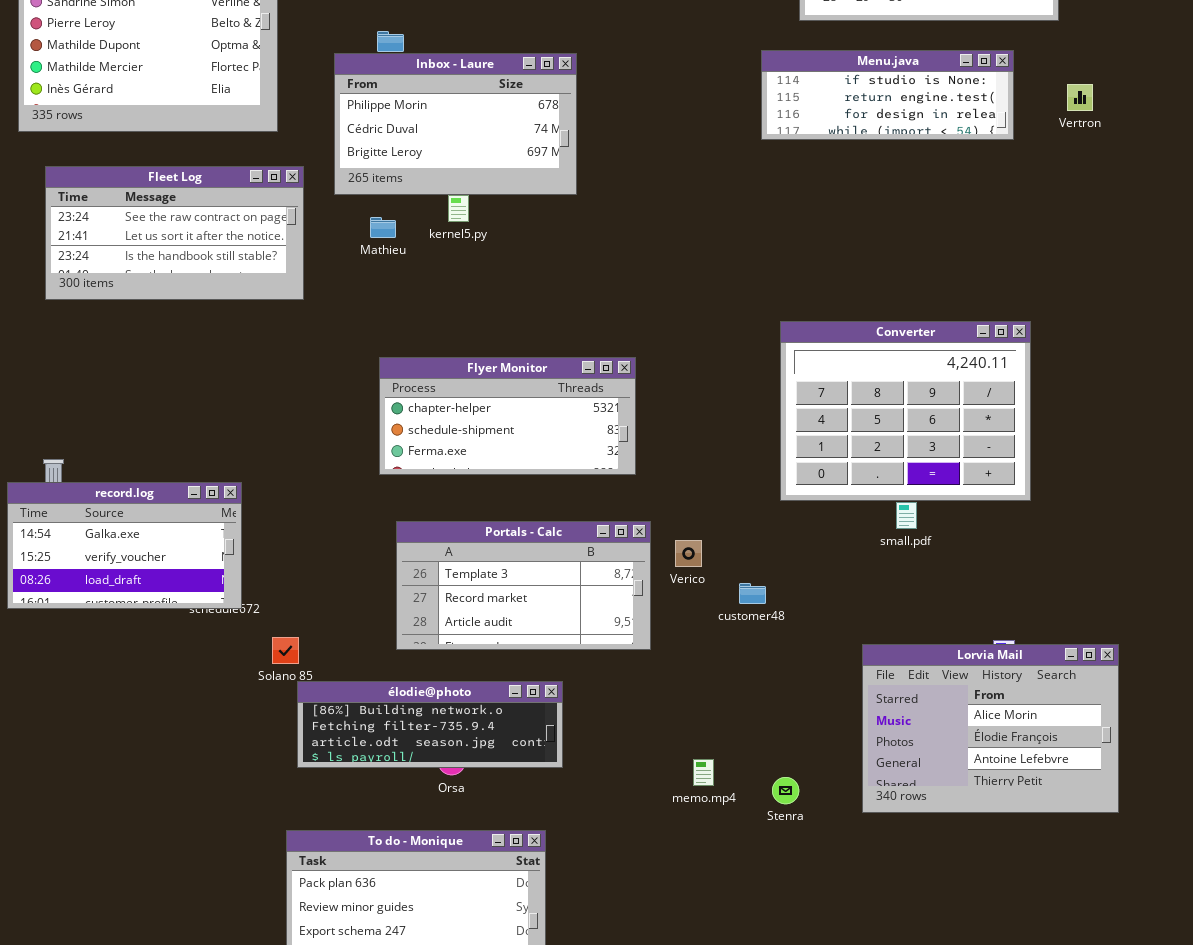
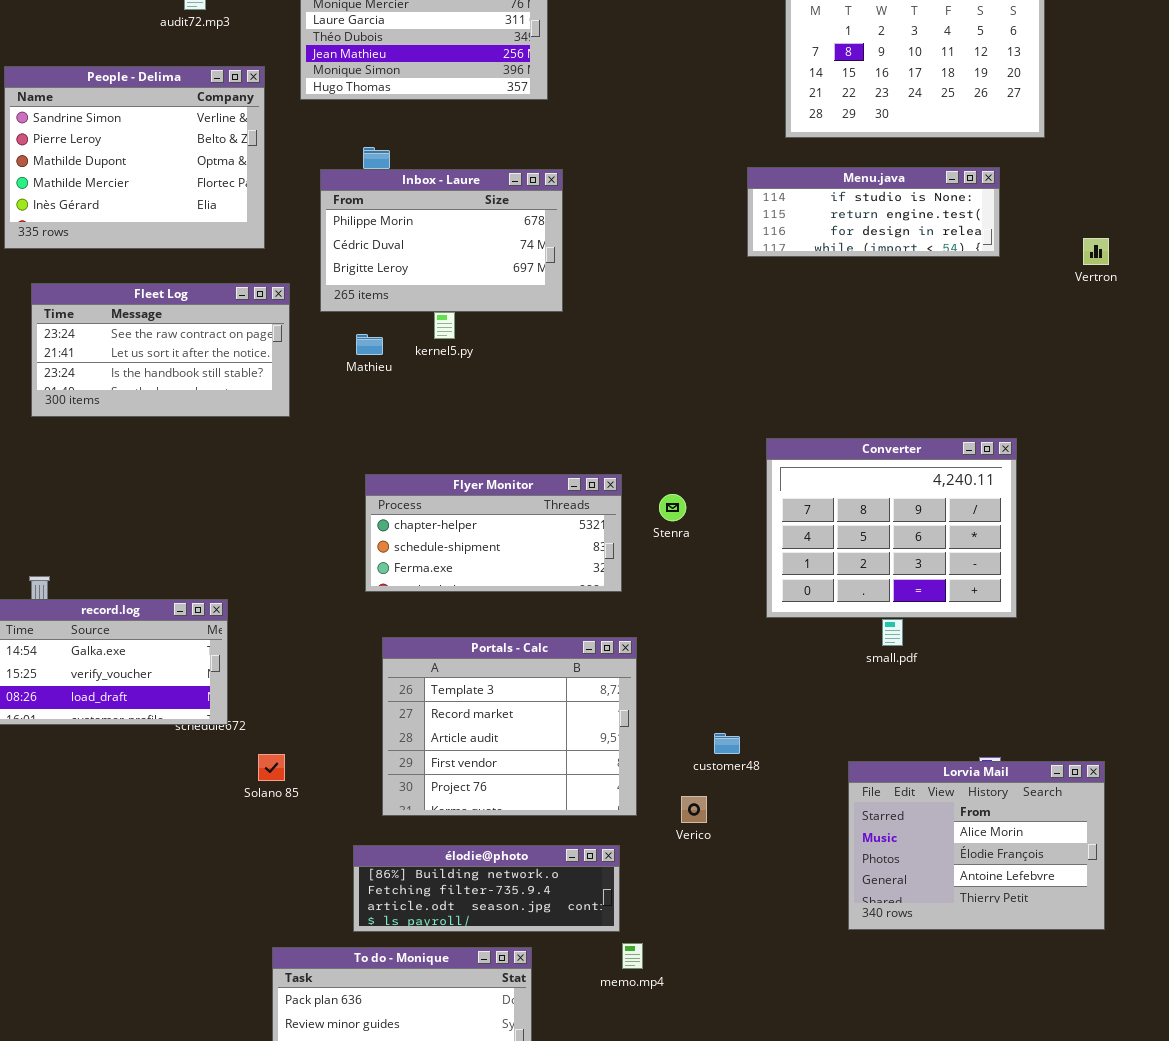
Vertron: [1067,84,1093,111] -> [1083,238,1109,265], moved
Portals - Calc: [396,521,651,650] -> [382,637,637,816], resized
Verico: [675,540,702,567] -> [681,796,707,823], moved
customer48: [739,583,766,604] -> [714,733,740,754], moved
élodie@photo: [297,681,563,768] -> [353,845,620,932], moved
memo.mp4: [693,759,714,786] -> [622,943,643,969], moved
Stenra: [772,777,799,804] -> [659,494,686,521], moved

